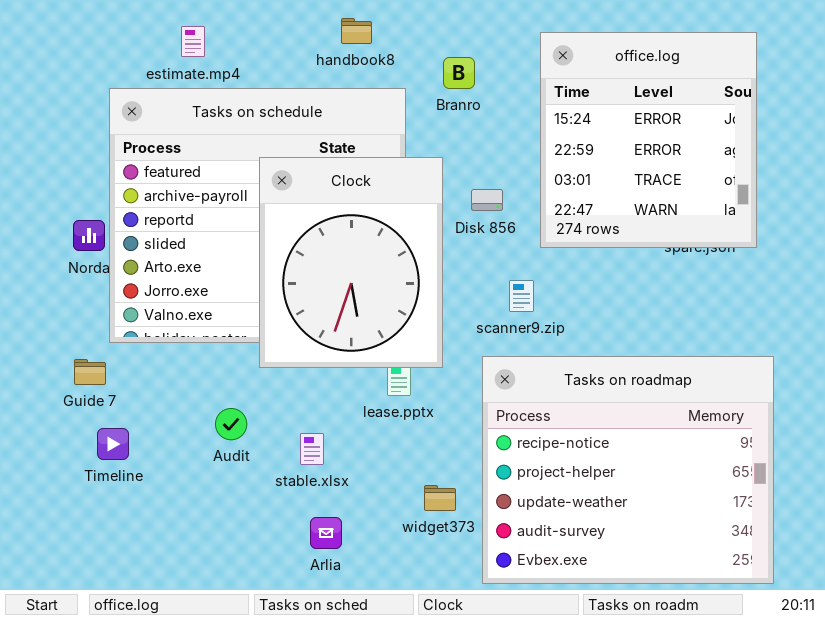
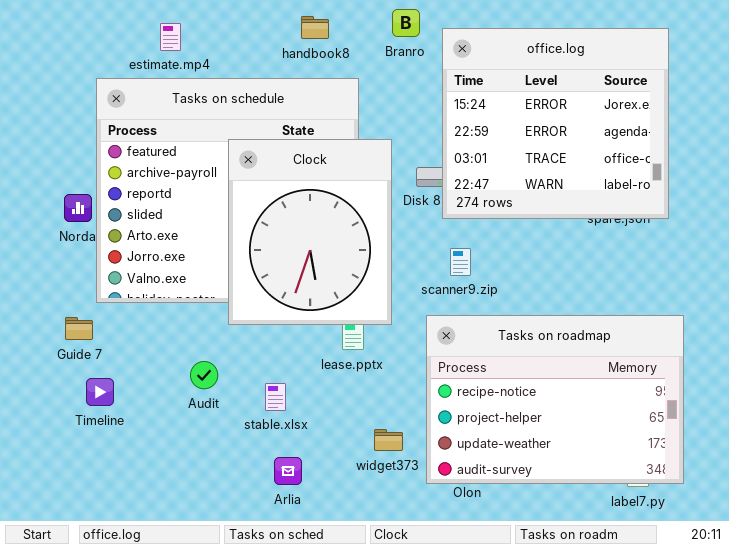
office.log: [540,32,757,248] -> [442,28,669,219], resized
Branro: [443,57,475,89] -> [392,9,420,37], moved
Tasks on roadmap: [482,356,774,584] -> [426,315,684,484], resized

